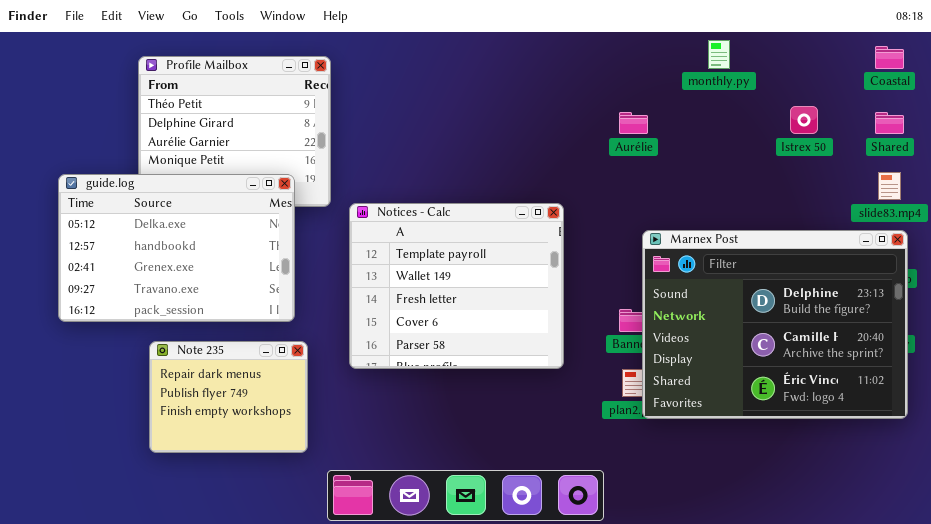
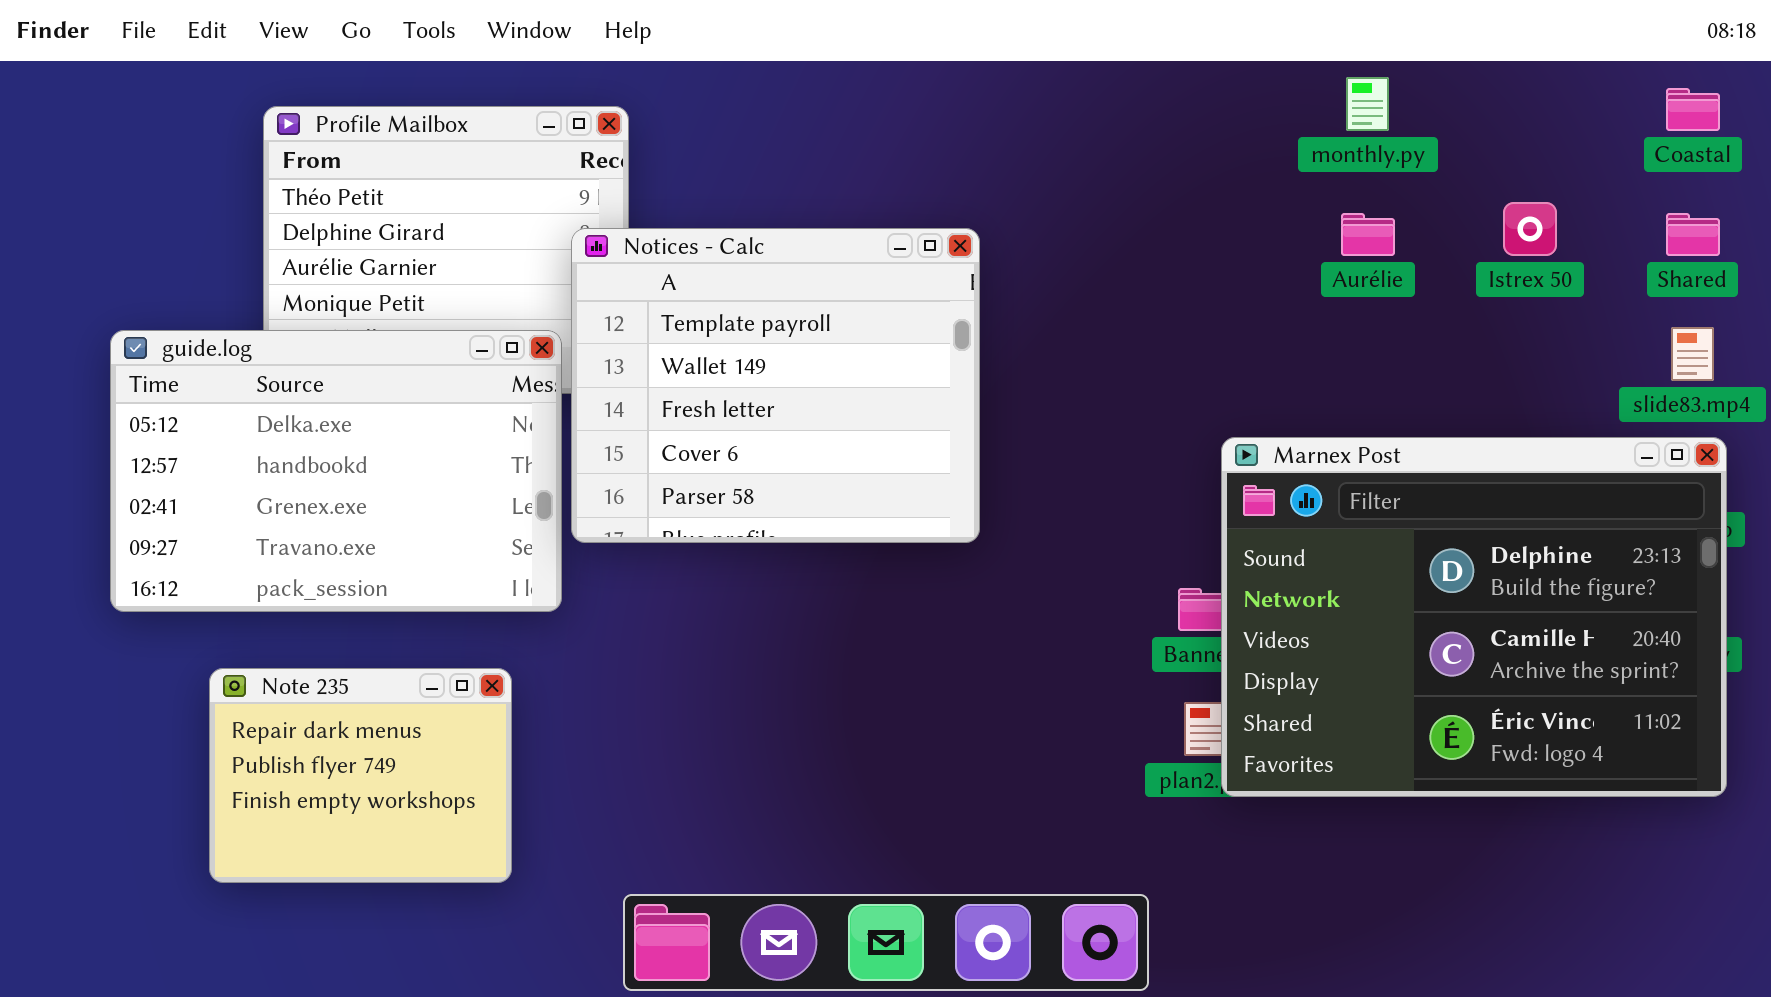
Aurélie: [619,112,648,134] -> [1341,213,1395,256], moved
Notices - Calc: [349,203,564,369] -> [571,228,980,543], moved
Note 235: [149,341,308,453] -> [209,668,512,883], moved

